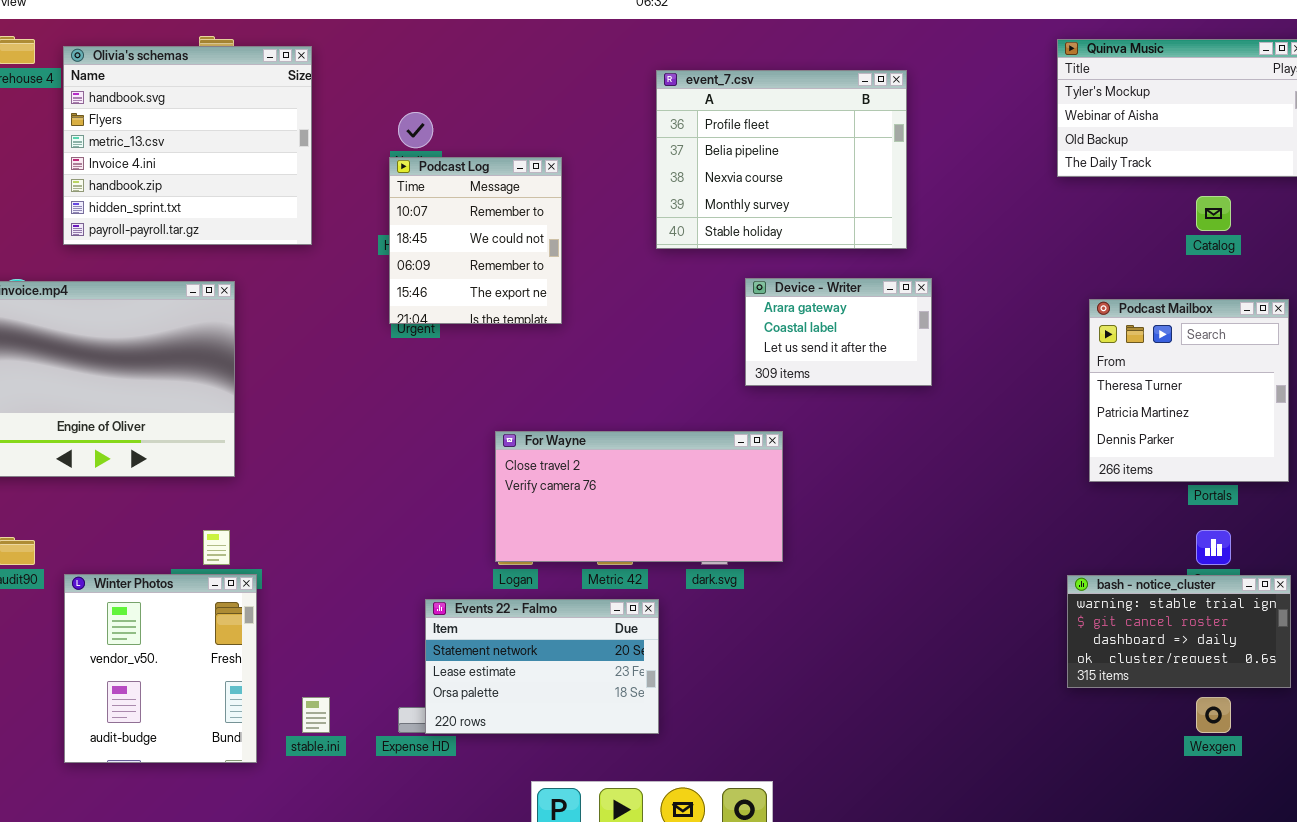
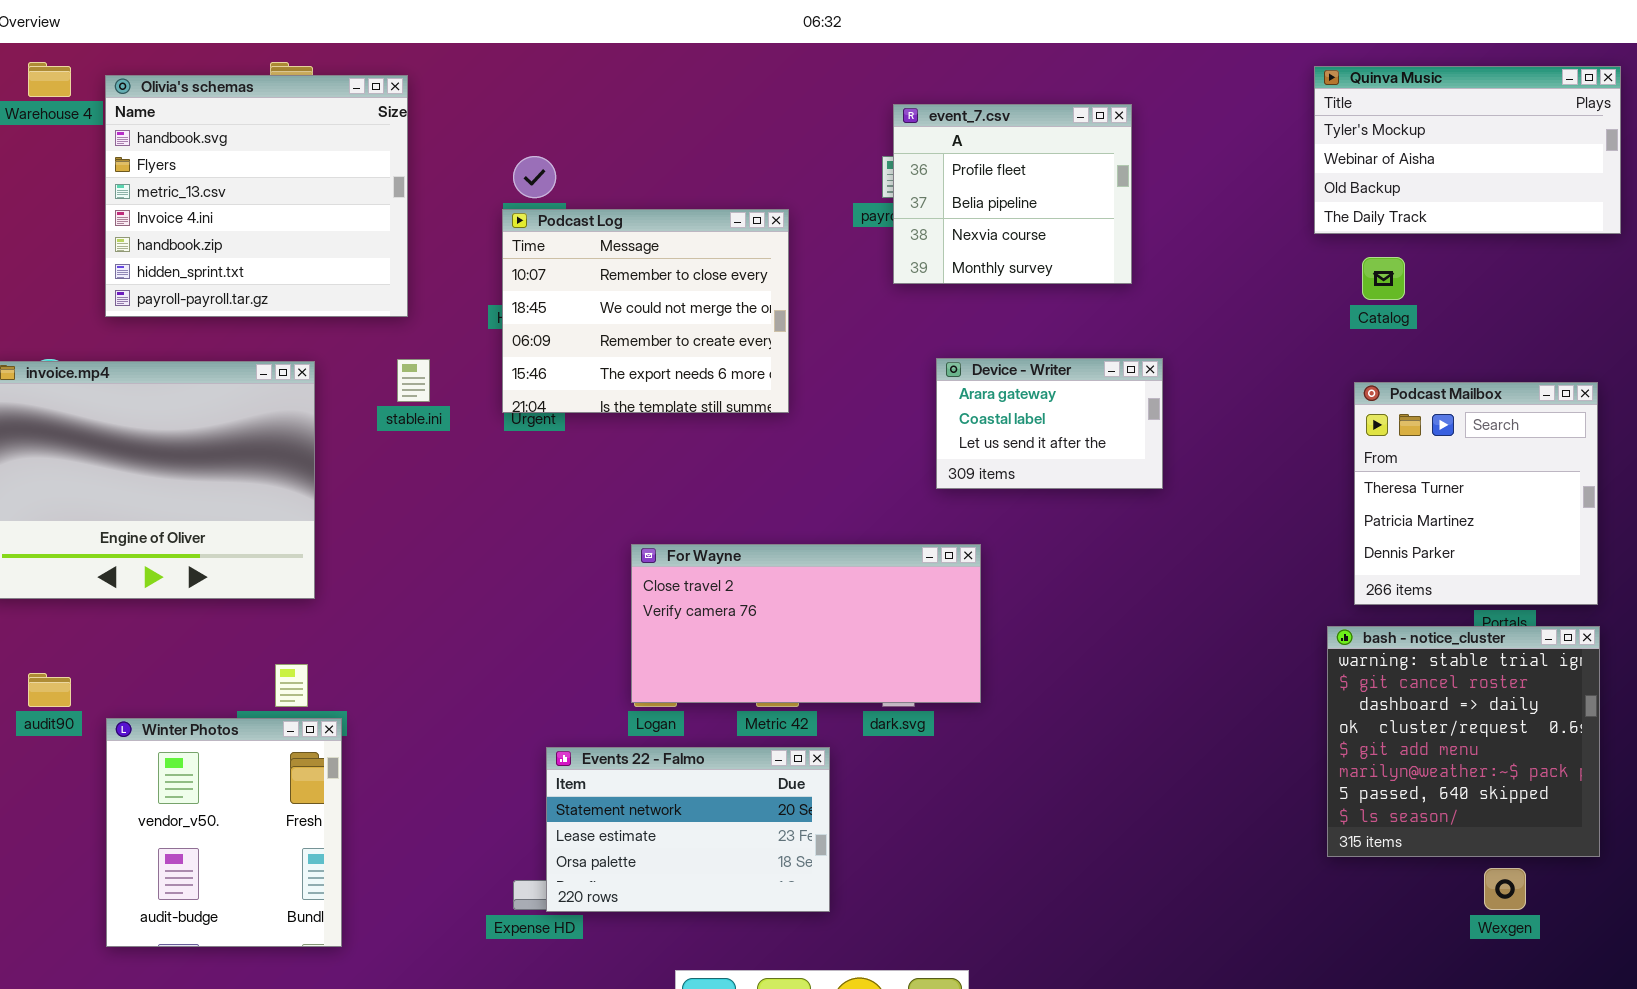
event_7.csv: [656,70,907,249] -> [893,104,1132,284], resized
Podcast Log: [389,157,562,324] -> [502,209,789,413], resized
Catalog: [1196,196,1231,231] -> [1362,257,1405,300], moved
bash - notice_cluster: [1067,575,1291,688] -> [1327,626,1600,857], resized
stable.ini: [302,697,330,733] -> [397,359,430,402], moved

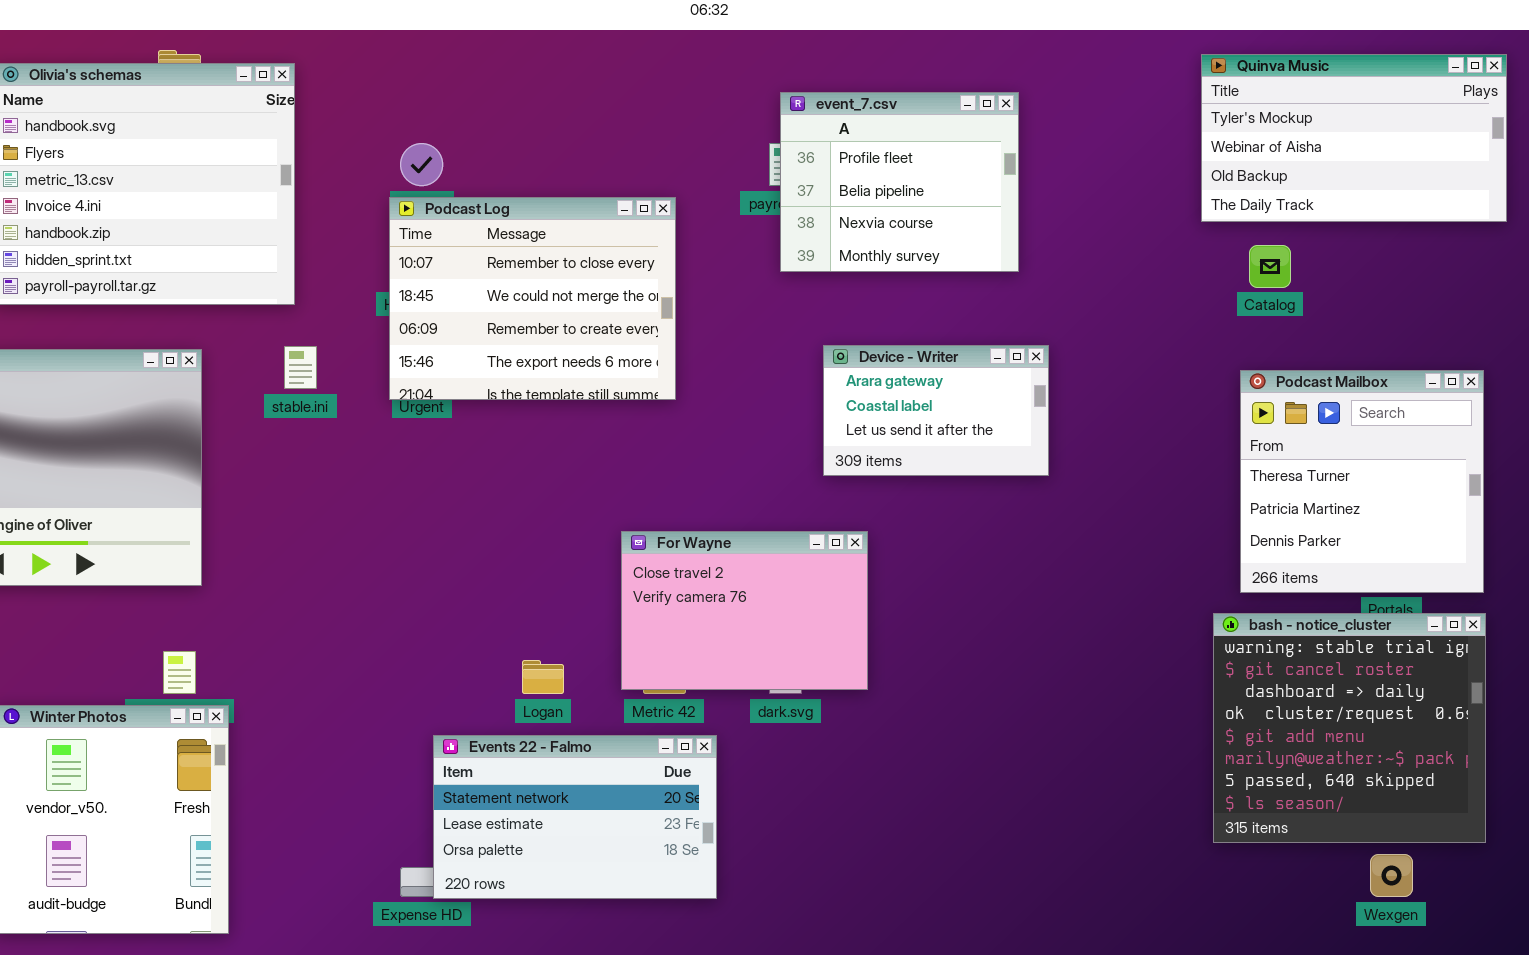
For Wayne: [631,544,981,703] -> [621,531,868,690], resized

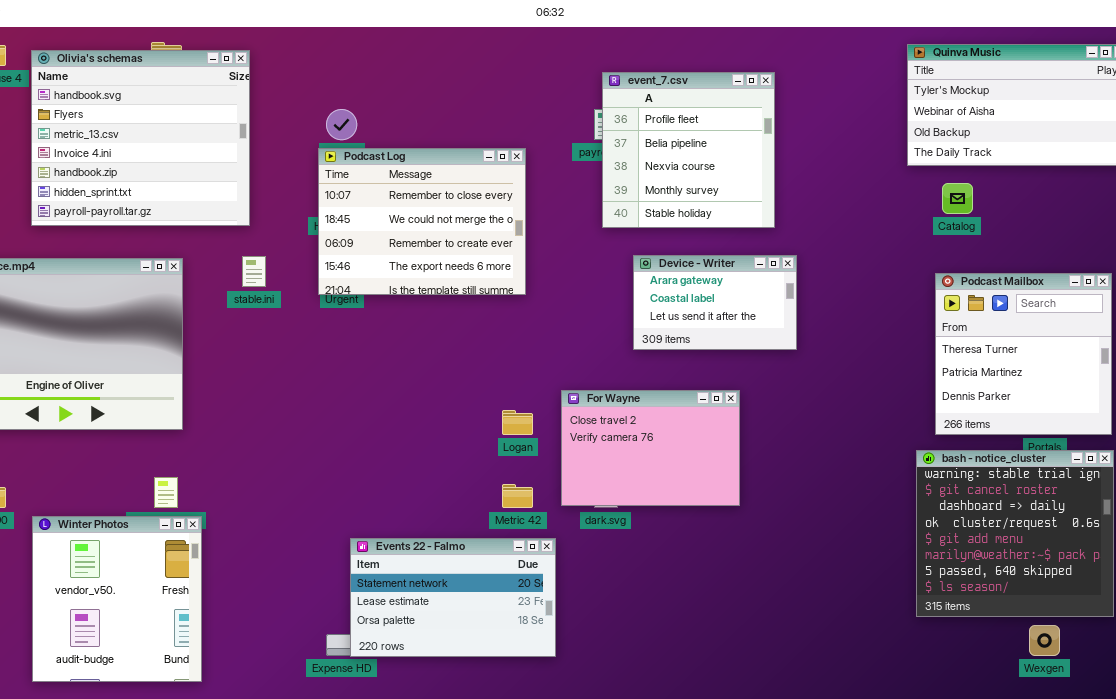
event_7.csv: [780,92,1019,272] -> [602,72,775,228], resized
For Wayne: [621,531,868,690] -> [561,390,740,506], moved
Logan: [522,660,564,694] -> [502,410,533,435], moved

